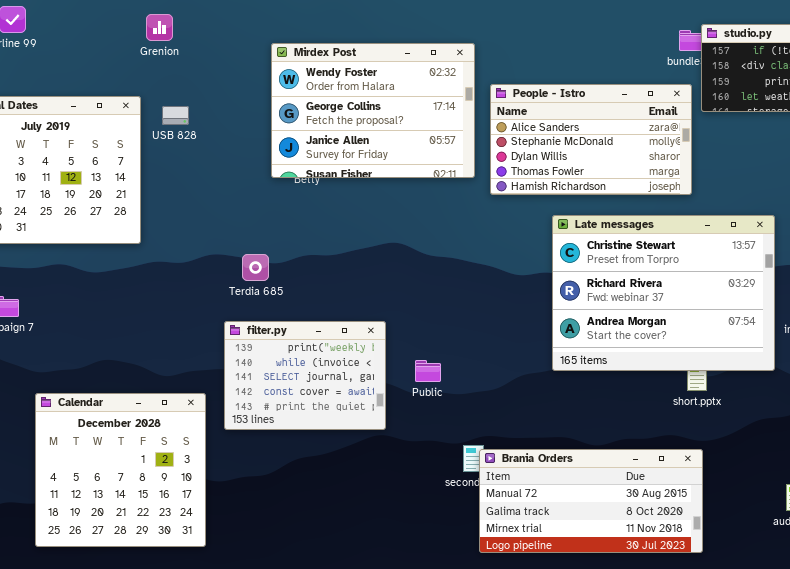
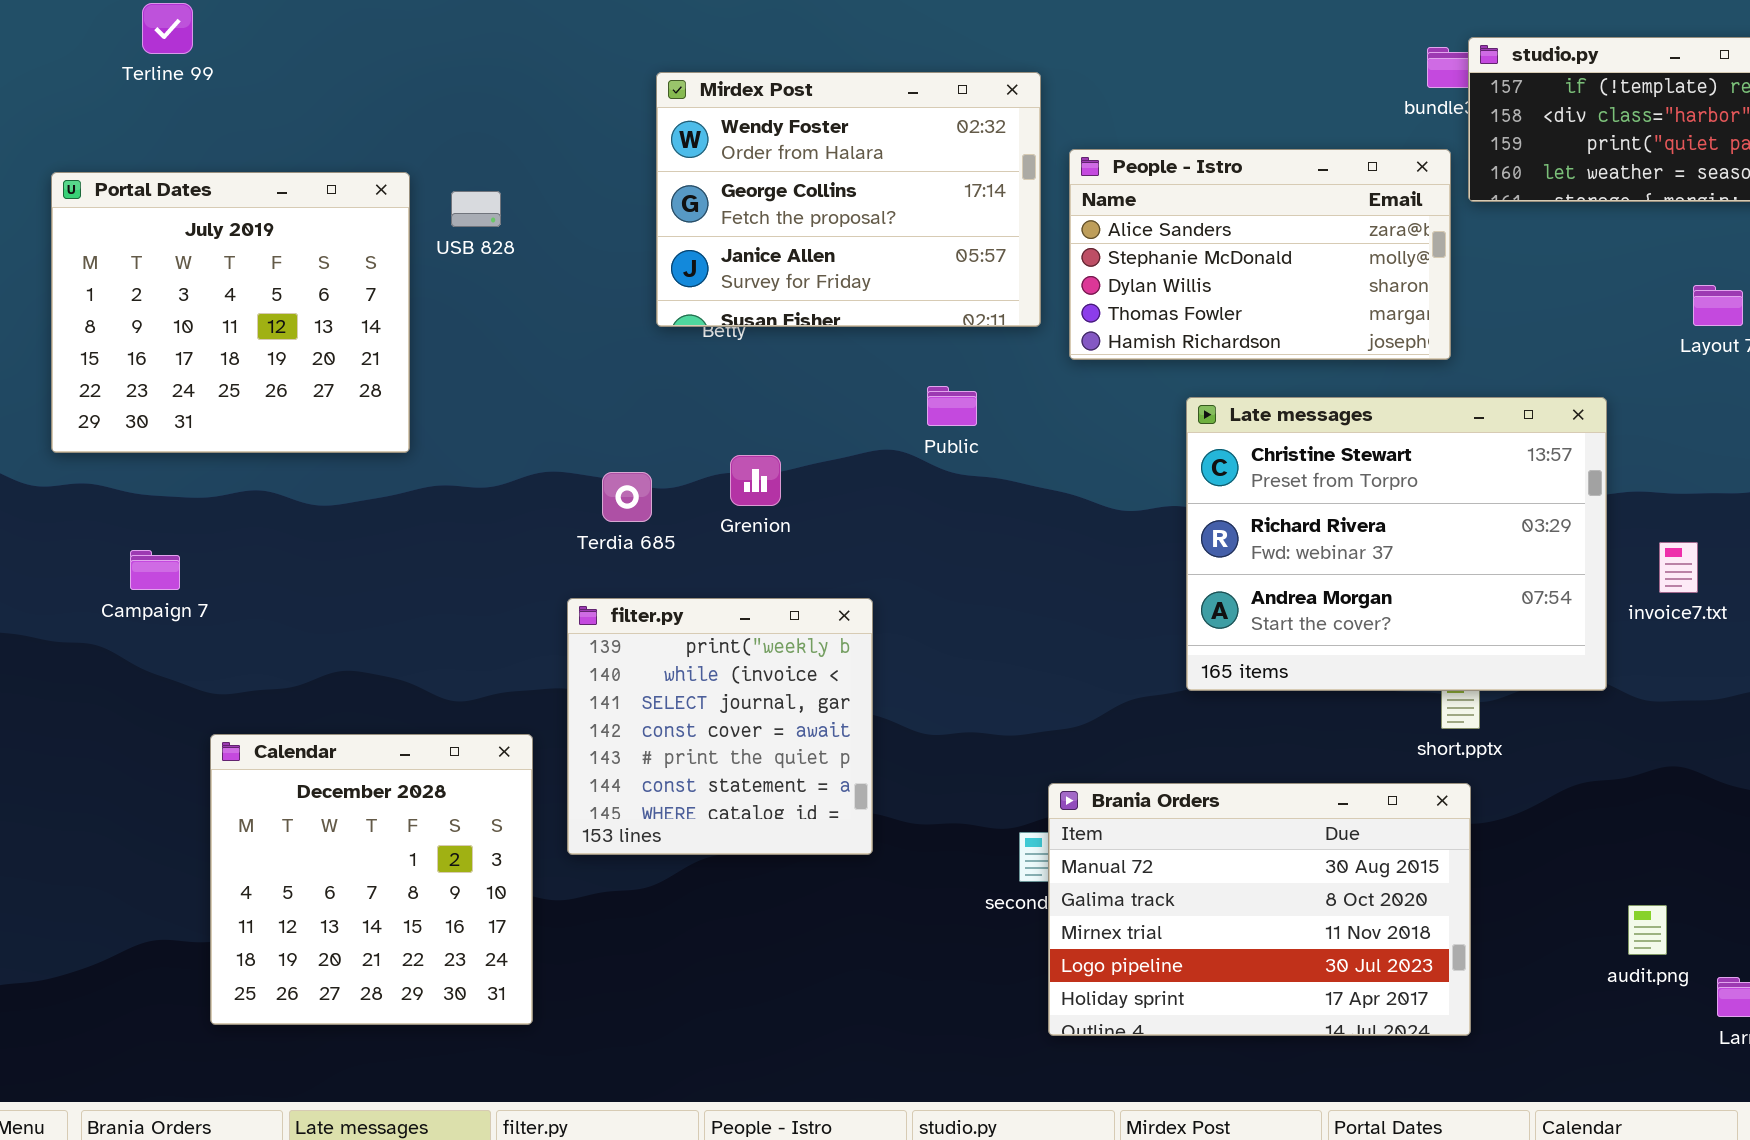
Grenion: [146,14,173,41] -> [730,455,781,506], moved
filter.py: [224,321,386,430] -> [567,598,873,855], resized
Public: [415,360,441,382] -> [927,386,977,426], moved
Brania Orders: [479,449,703,553] -> [1048,783,1471,1036], resized

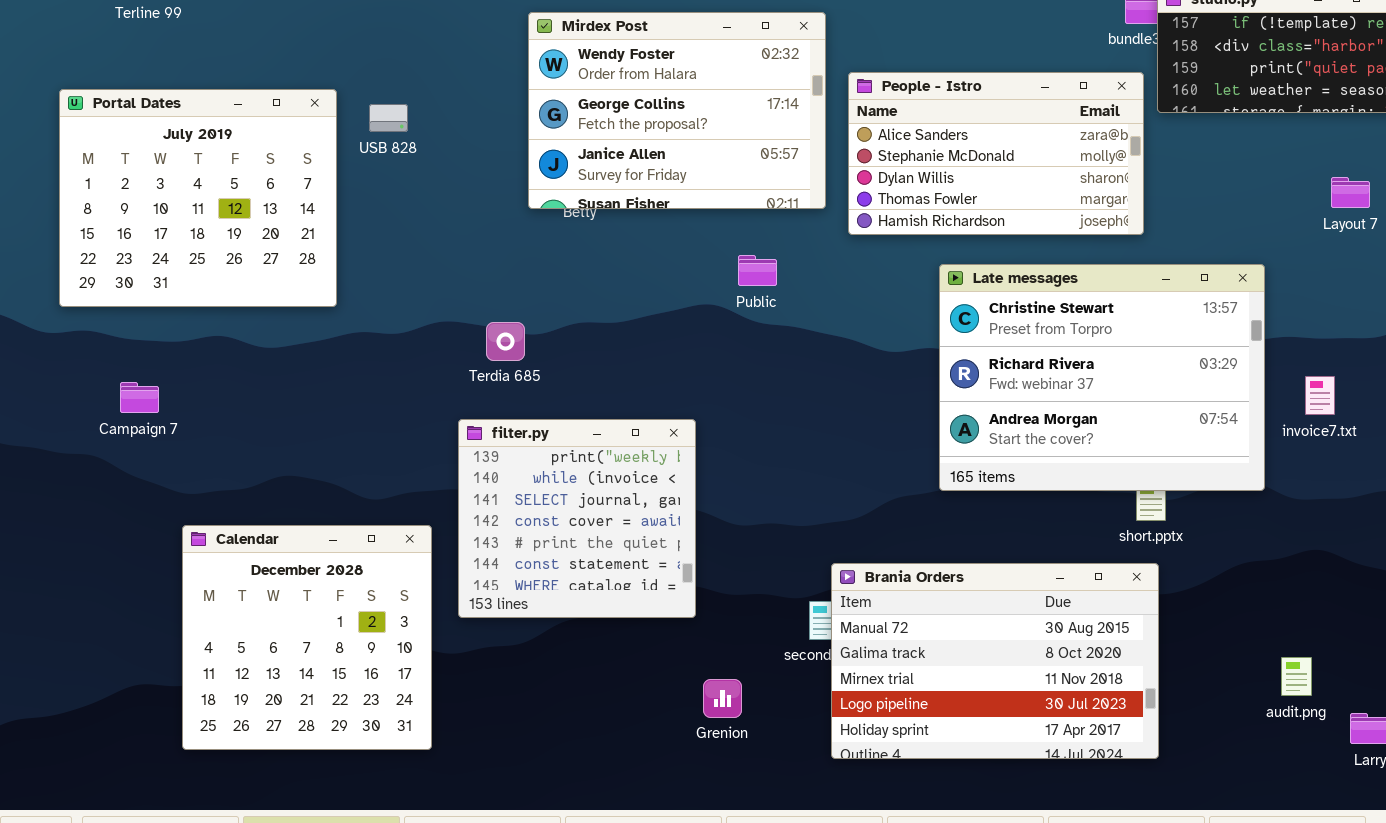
Grenion: [730,455,781,506] -> [703,679,742,718], moved

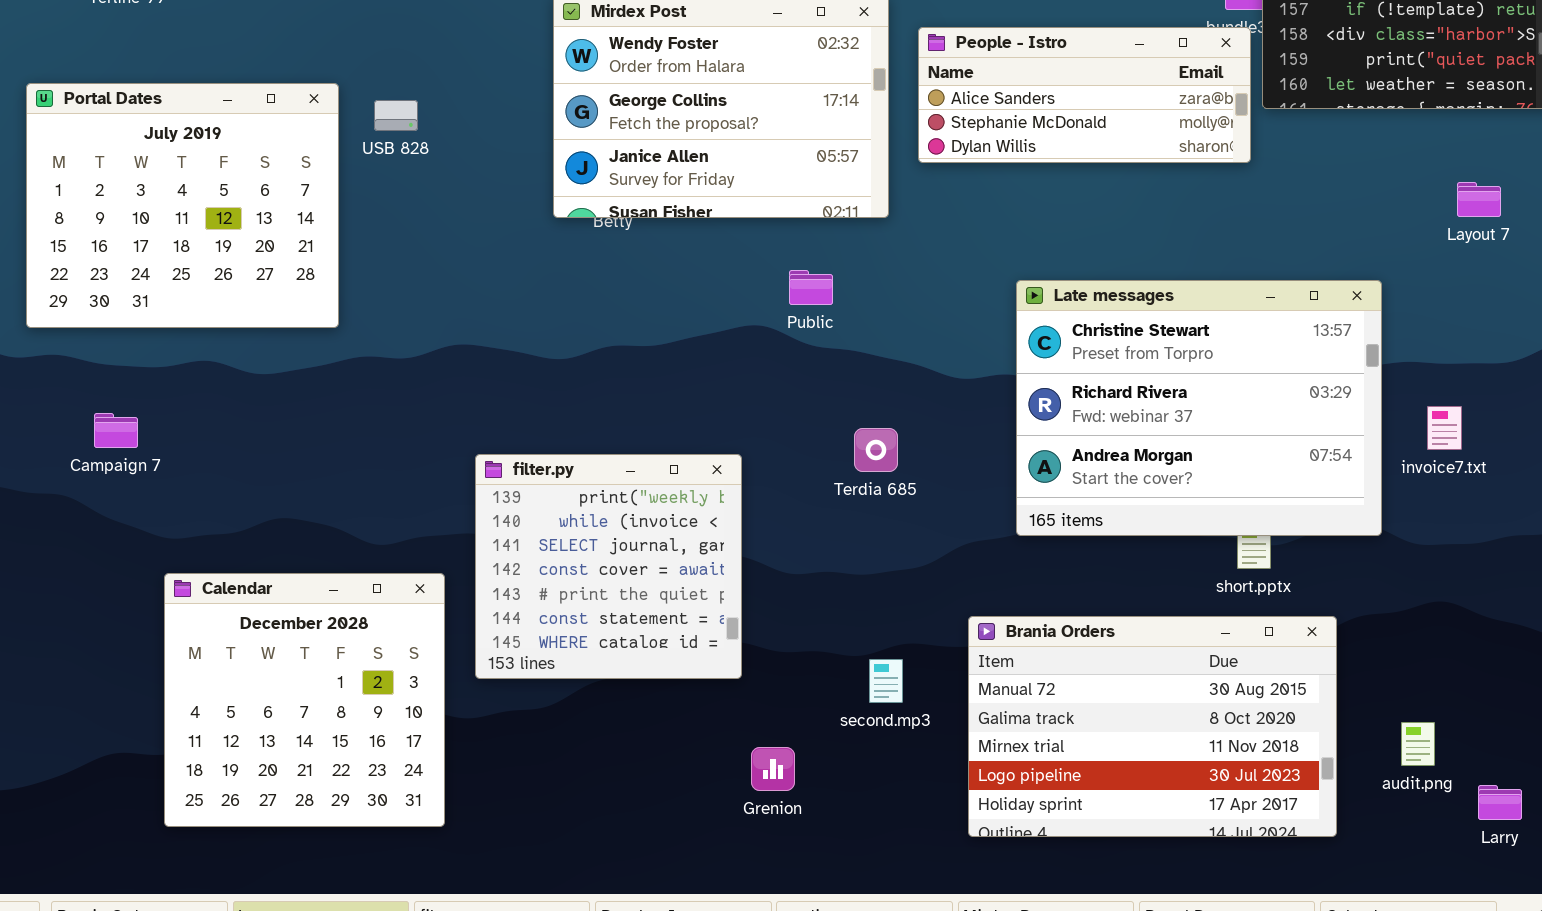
People - Istro: [848,72,1144,235] -> [918,27,1251,163], moved, resized
Terdia 685: [486,322,525,361] -> [854,428,898,472], moved
Brania Orders: [831,563,1159,759] -> [968,616,1337,837], moved

